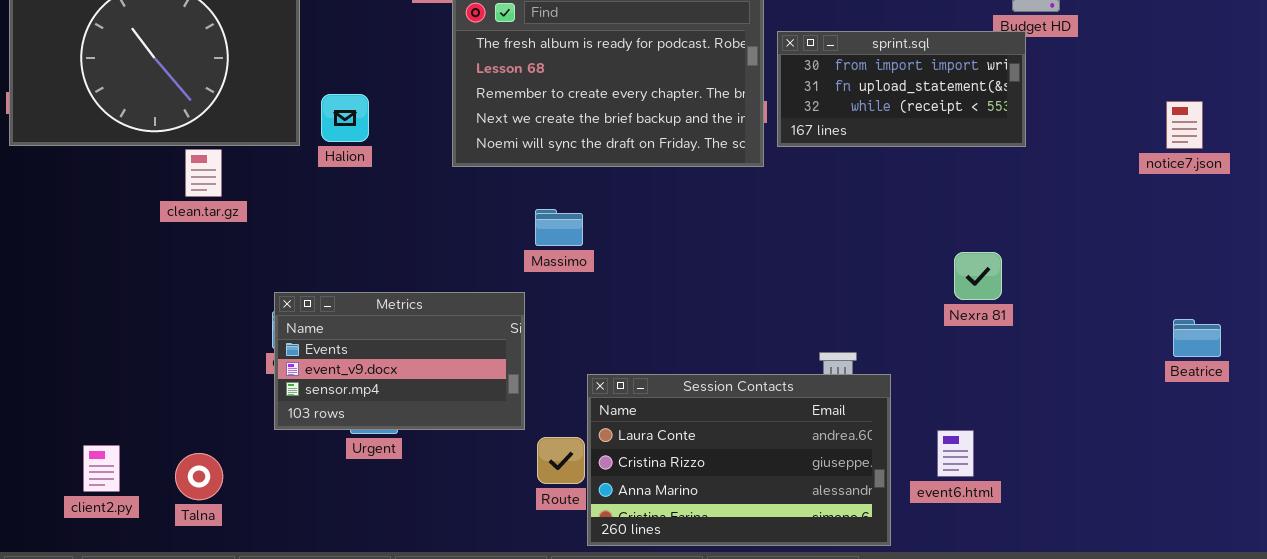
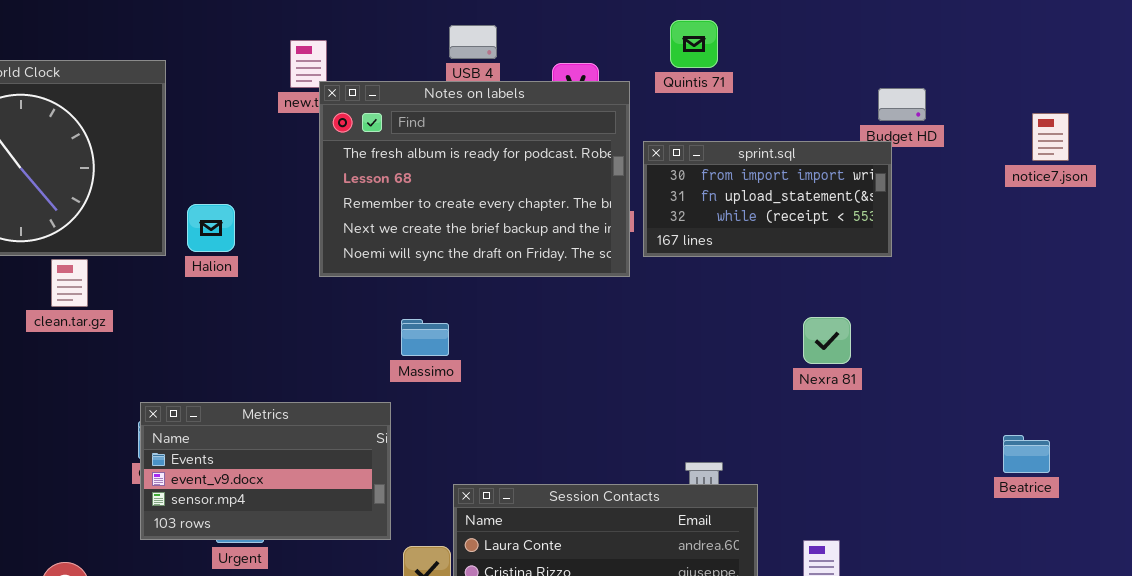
notice7.json: [1166,101,1203,149] -> [1032,113,1069,161], moved
Nexra 81: [954,252,1002,300] -> [803,317,851,364], moved
Beatrice: [1173,319,1221,357] -> [1003,435,1050,473], moved

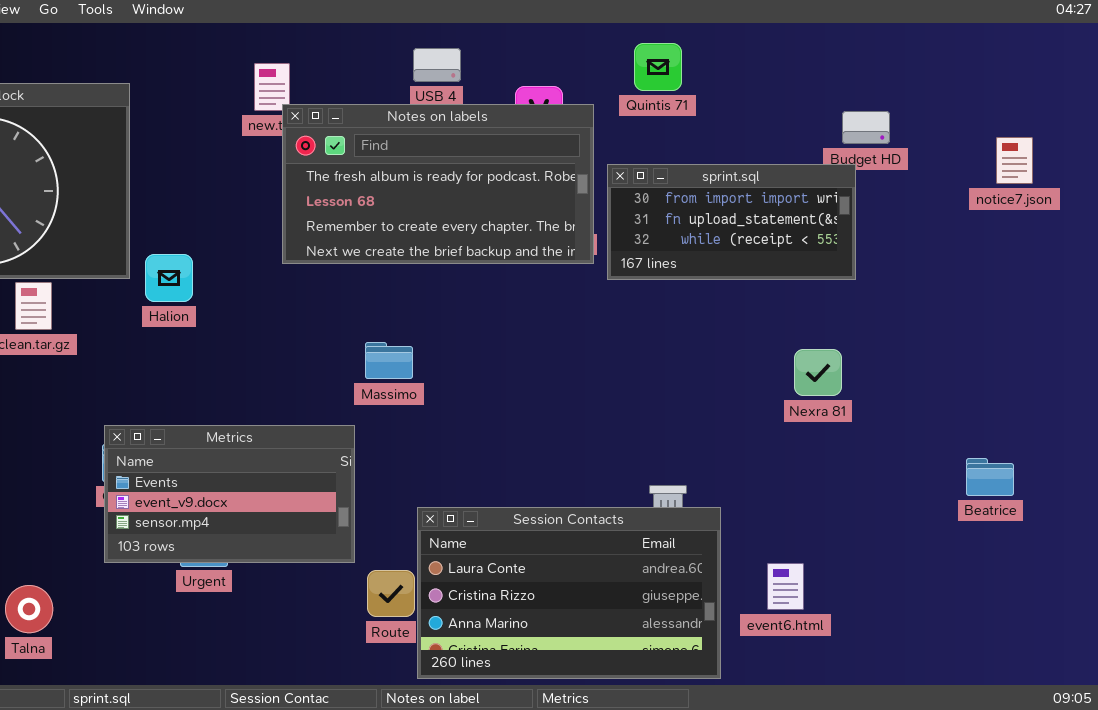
Notes on labels: [319,81,630,277] -> [282,104,594,264], resized
Halion: [187,204,235,252] -> [145,254,193,302], moved
Nexra 81: [803,317,851,364] -> [794,349,842,396], moved

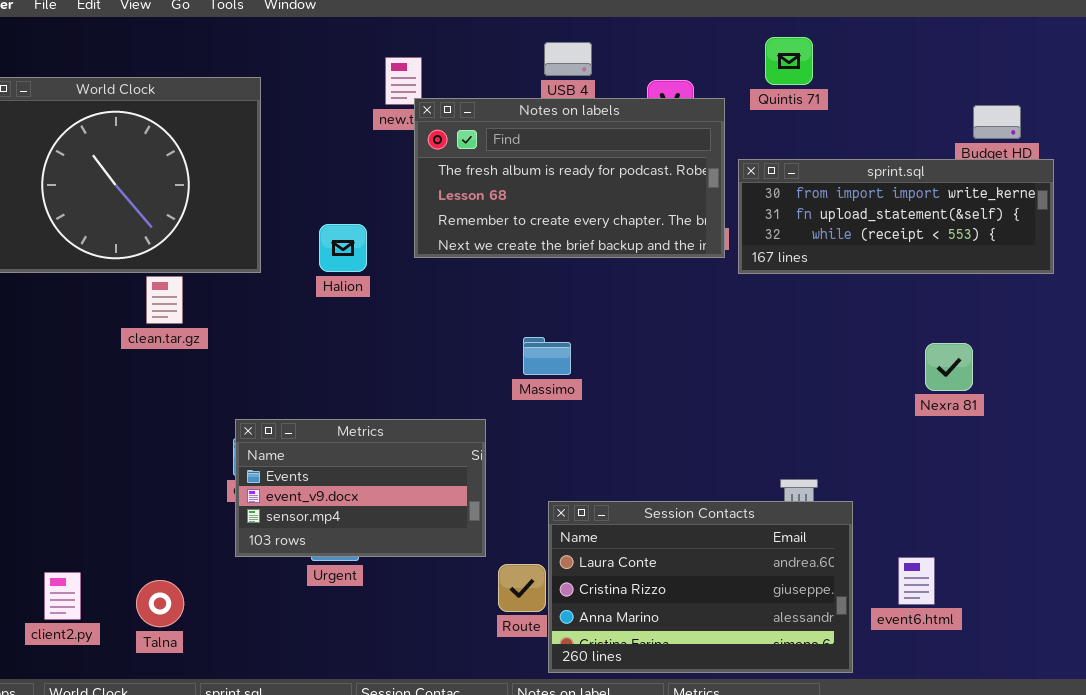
sprint.sql: [607,164,856,280] -> [738,159,1054,274], resized
Halion: [145,254,193,302] -> [319,224,367,272], moved
Massimo: [365,342,413,379] -> [523,337,571,375], moved

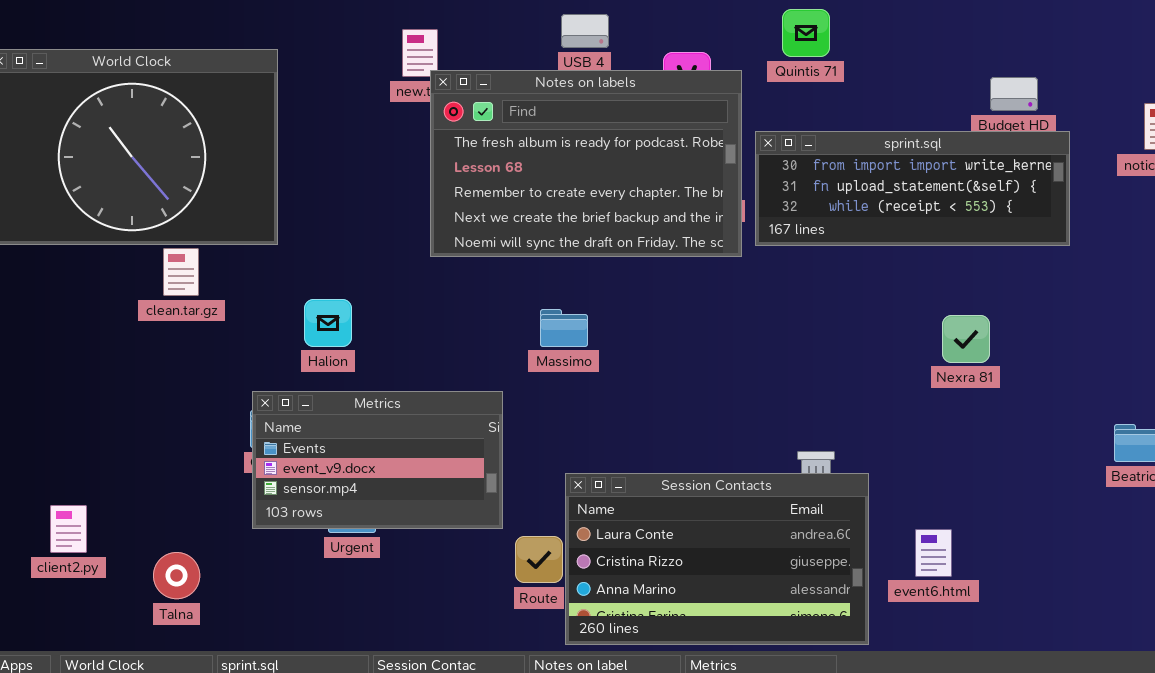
Notes on labels: [414,98,725,258] -> [430,70,742,257], resized
Halion: [319,224,367,272] -> [304,299,352,347], moved
client2.py: [44,572,81,620] -> [50,505,87,553], moved

